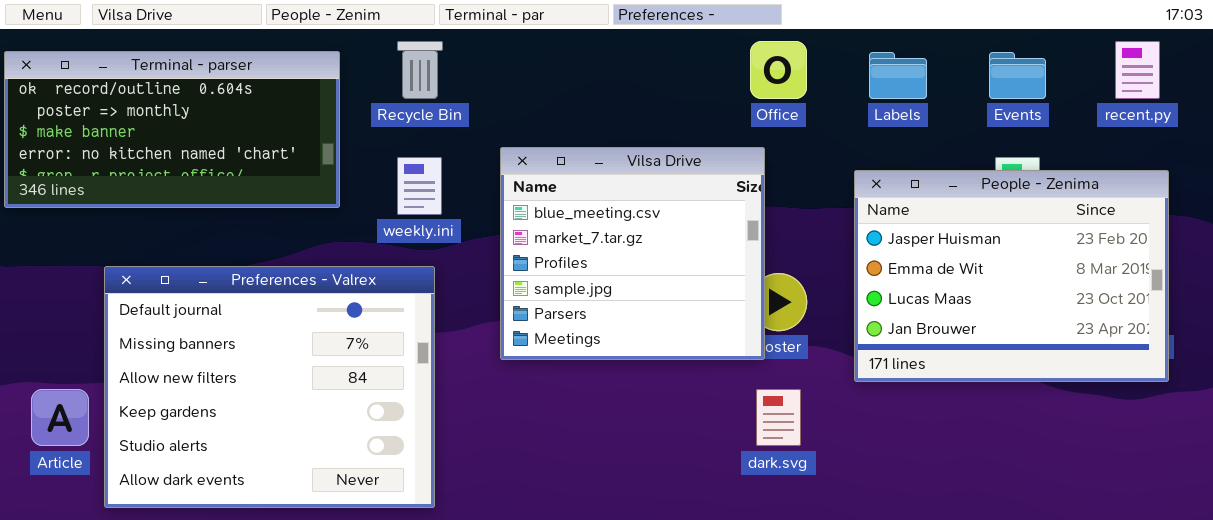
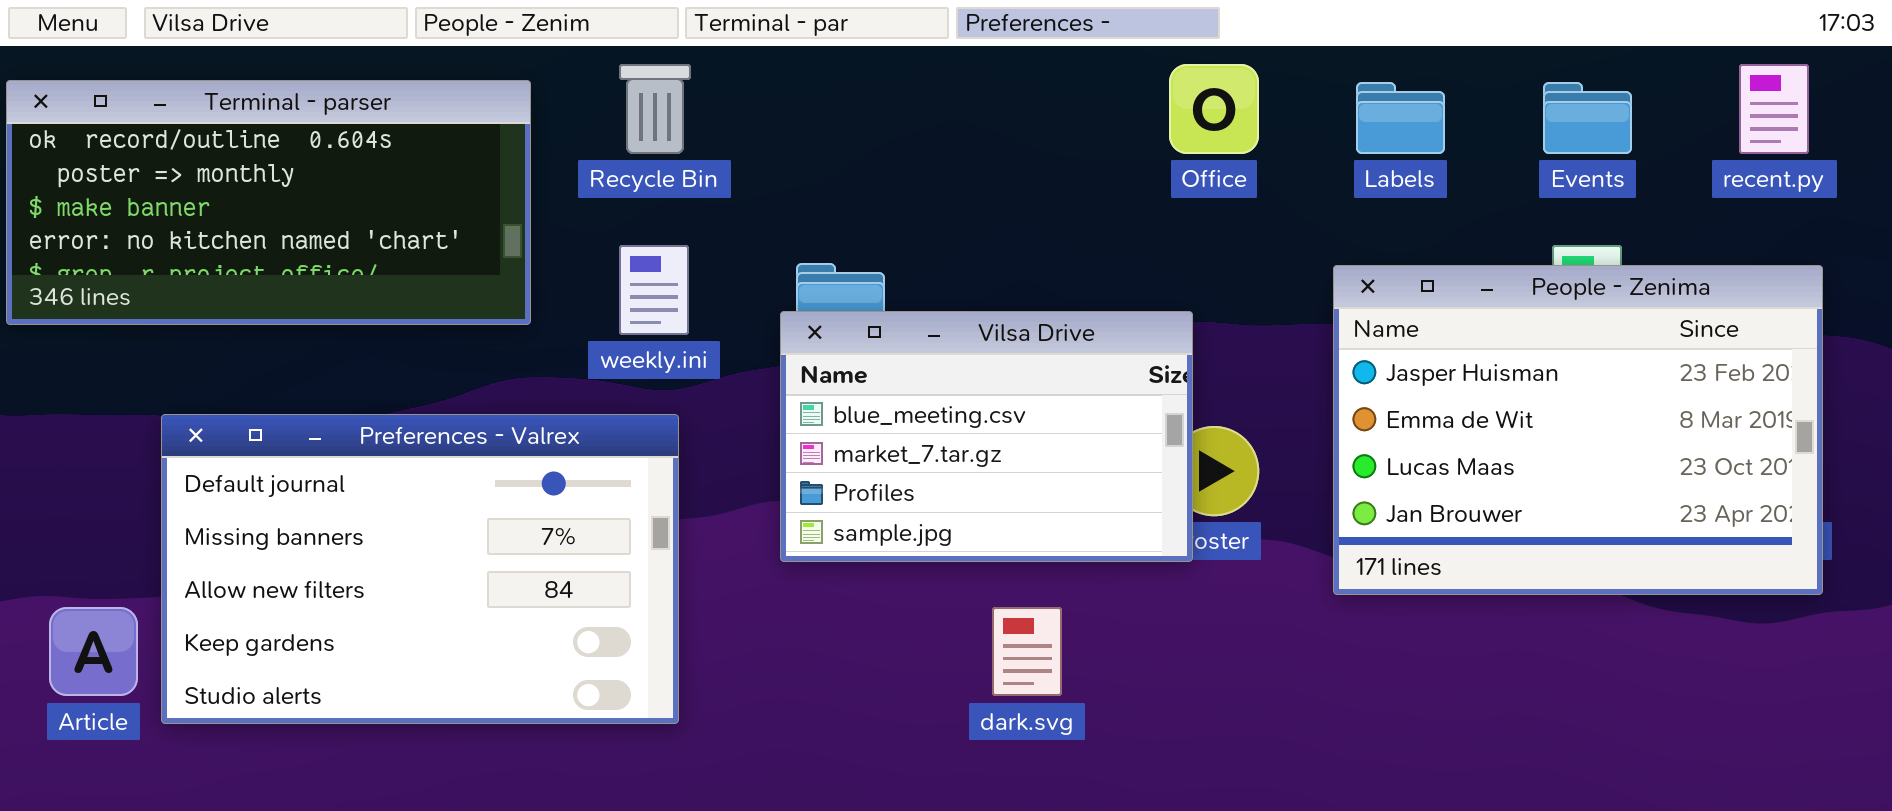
Vilsa Drive: [500,147,765,360] -> [780,311,1193,562], resized
Preferences - Valrex: [104,266,435,508] -> [161,414,679,724], resized
dark.svg: [756,389,801,446] -> [992,607,1062,696], moved

